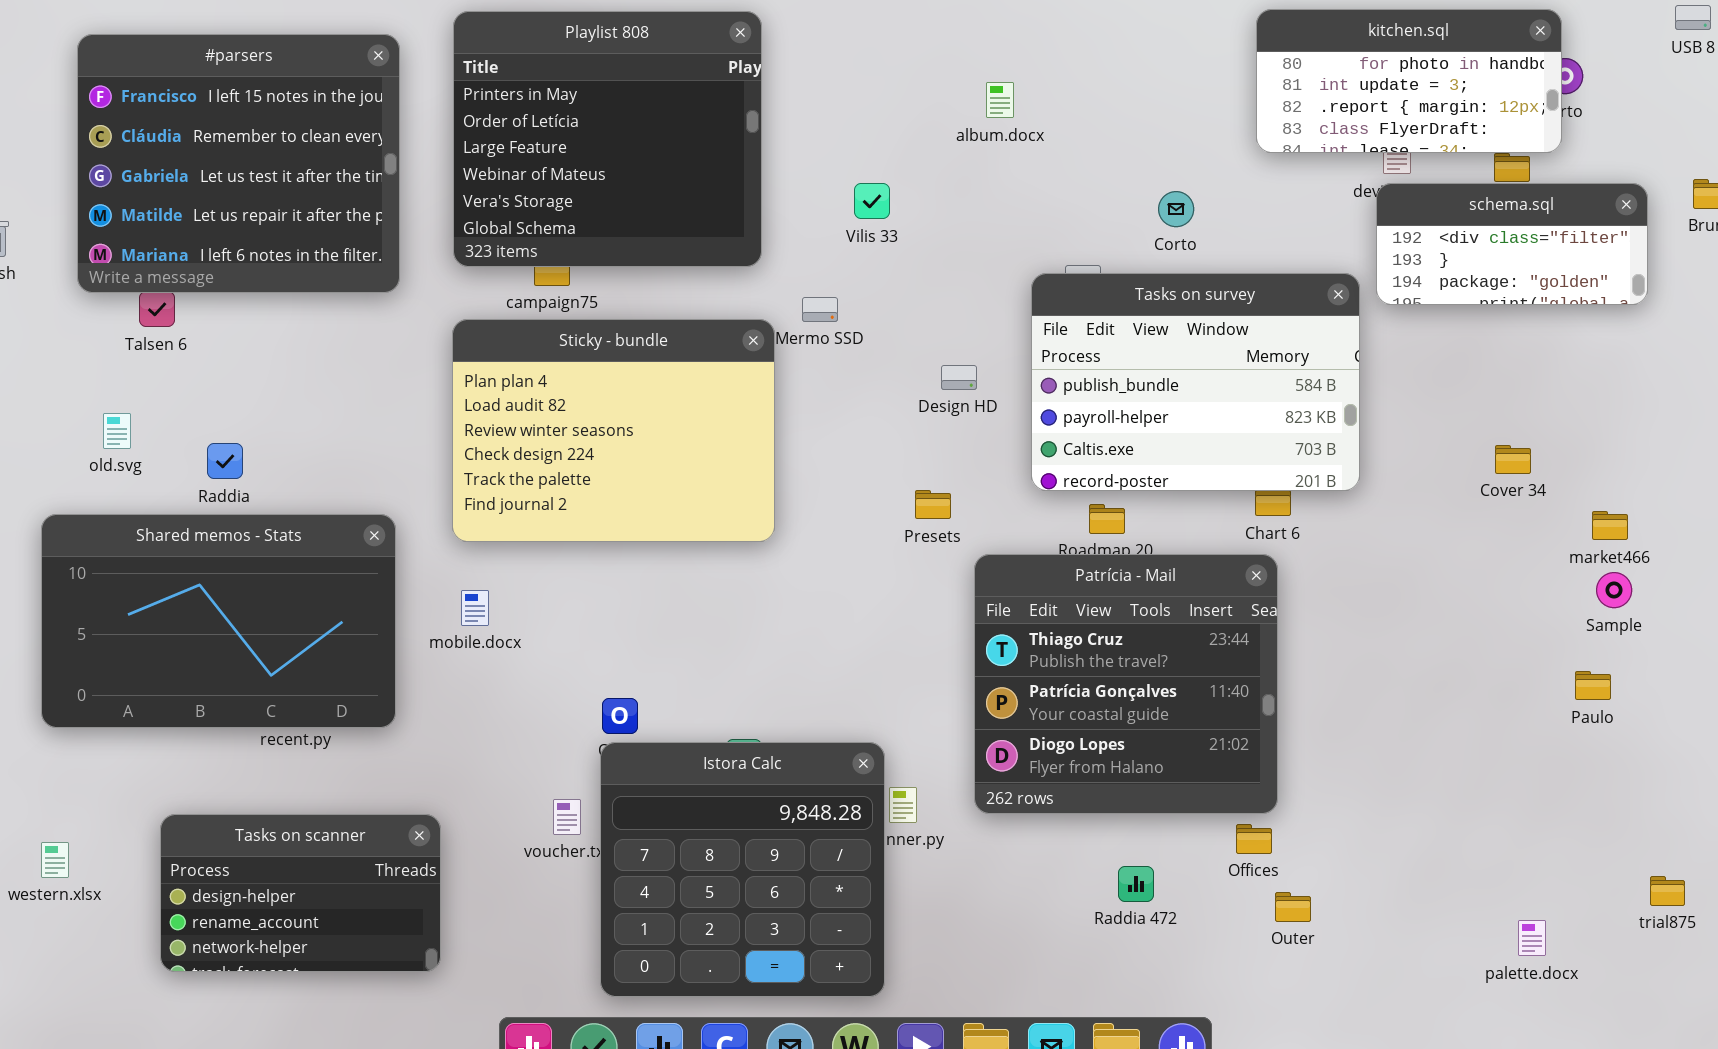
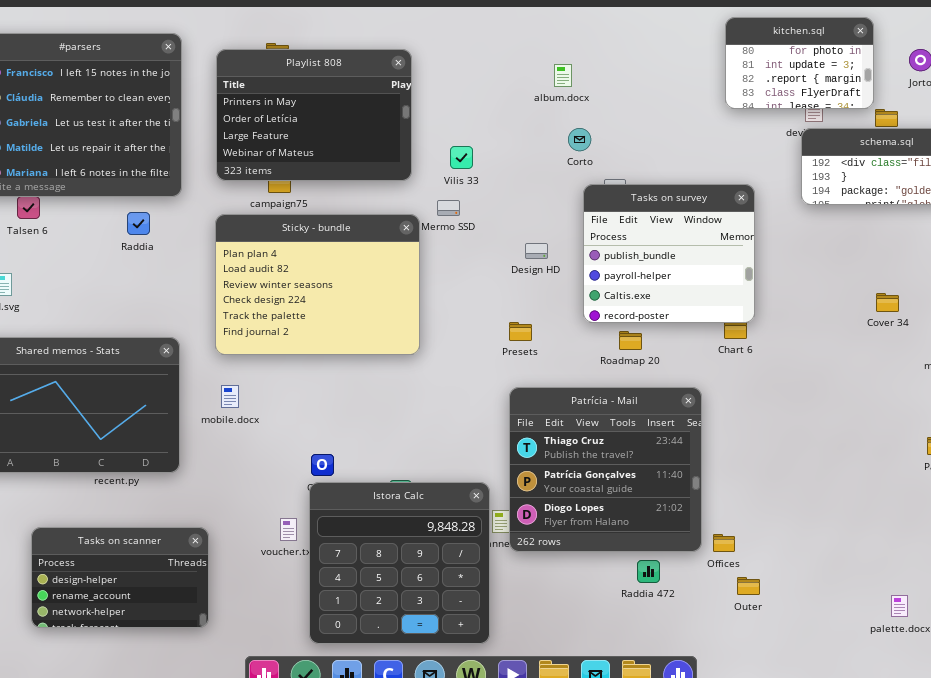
kitchen.sql: [1256,9,1562,153] -> [725,17,874,109], resized
Playlist 808: [453,11,762,267] -> [216,49,412,181], resized
Vilis 33: [854,183,890,219] -> [450,146,473,169], moved
Corto: [1158,191,1194,227] -> [568,128,591,151], moved
Tasks on survey: [1031,273,1360,491] -> [583,184,755,323], resized
Raddia: [207,443,243,479] -> [127,212,150,235], moved
Patrícia - Mail: [974,554,1278,814] -> [509,387,702,552], moved

